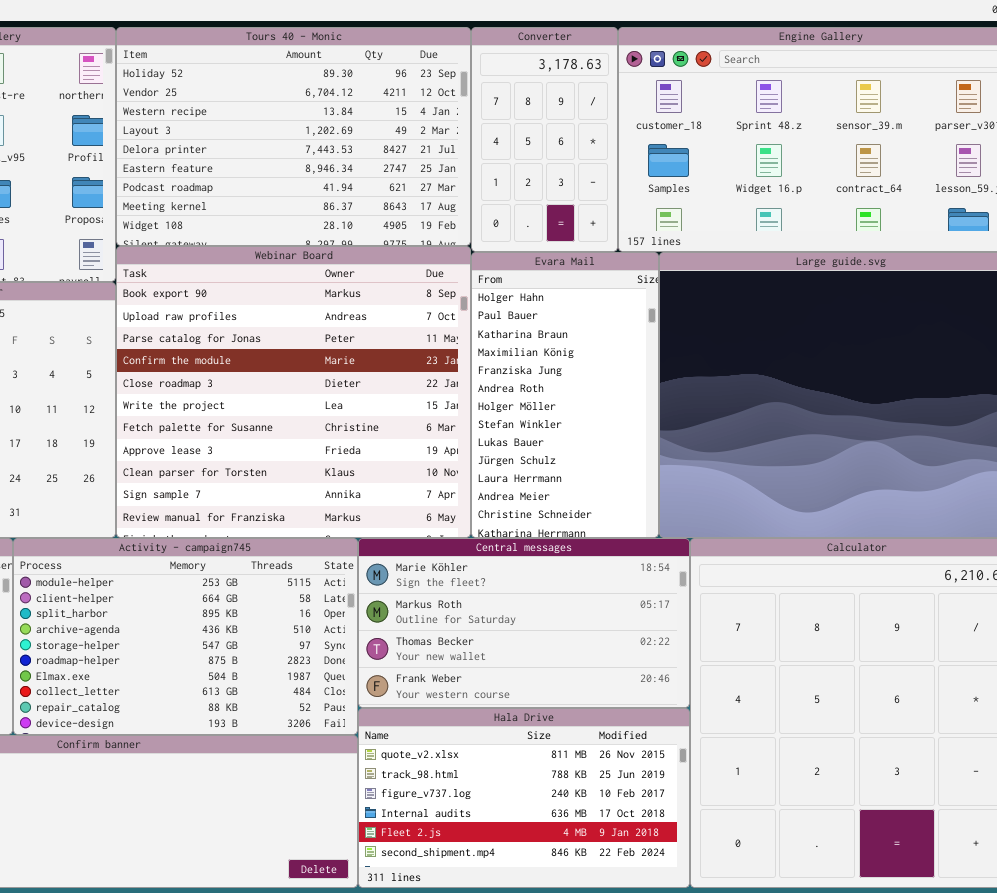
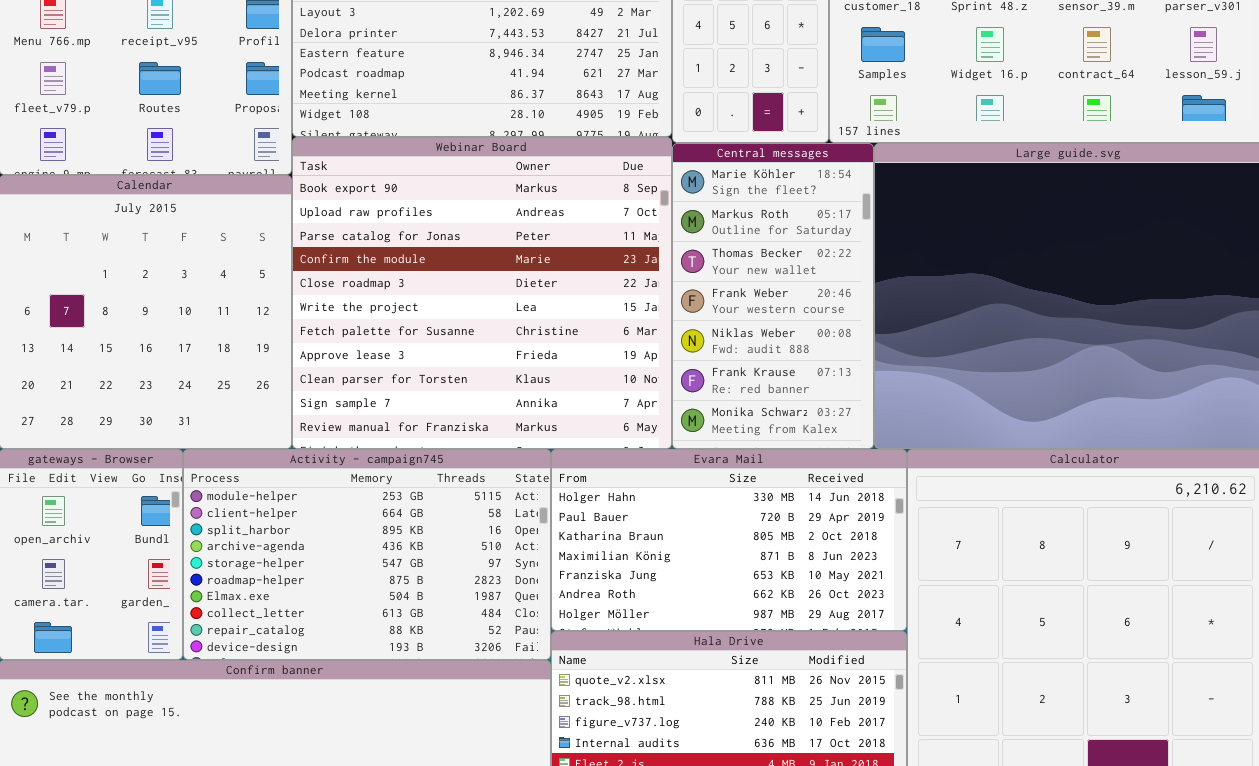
Evara Mail: [471,252,659,538] -> [551,449,907,631], moved, resized
Central messages: [358,538,690,708] -> [672,143,874,449], moved, resized

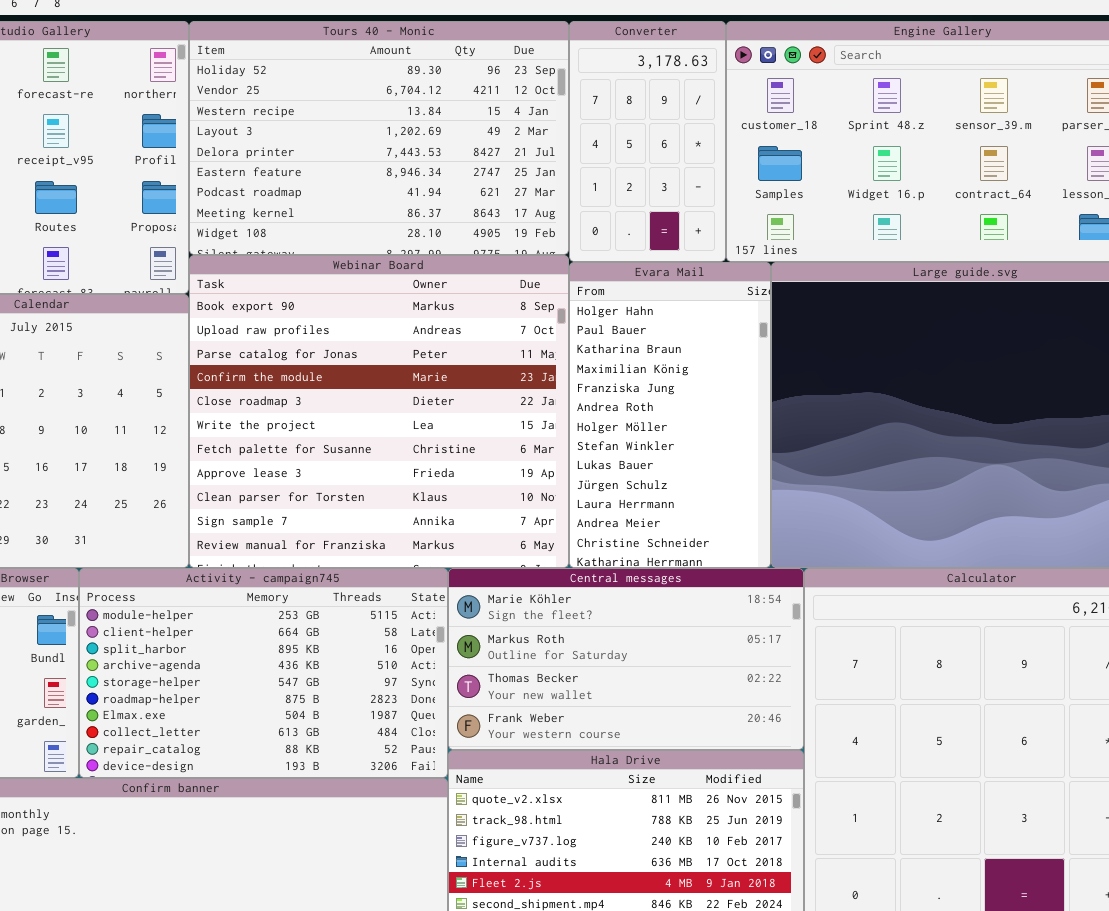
Central messages: [672,143,874,449] -> [448,568,804,750], moved, resized
Evara Mail: [551,449,907,631] -> [569,262,771,568], moved, resized

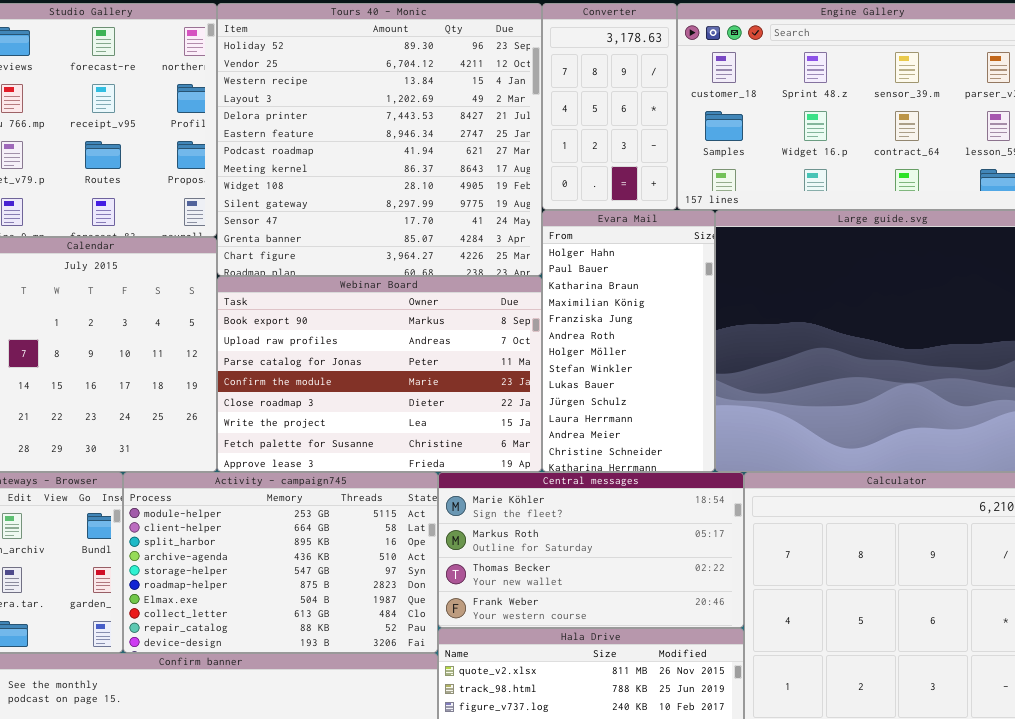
Tours 40 - Monic: [189,21,569,255] -> [217,3,542,276], resized
Webinar Board: [189,255,569,568] -> [217,276,542,472], resized

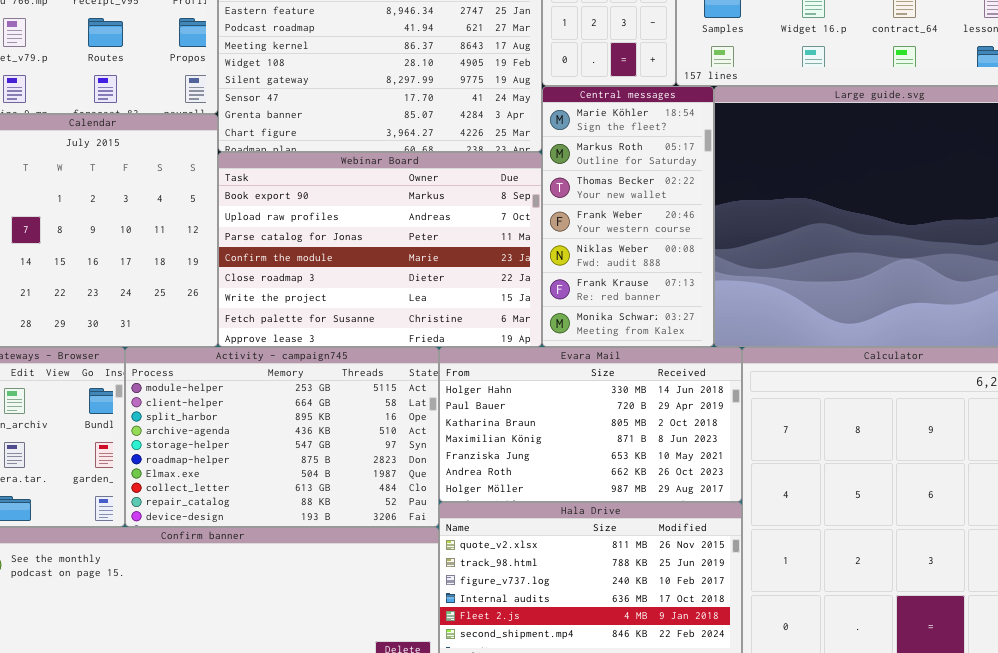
Evara Mail: [542,210,715,472] -> [439,347,742,502], moved, resized
Central messages: [438,472,744,628] -> [542,86,714,347], moved, resized

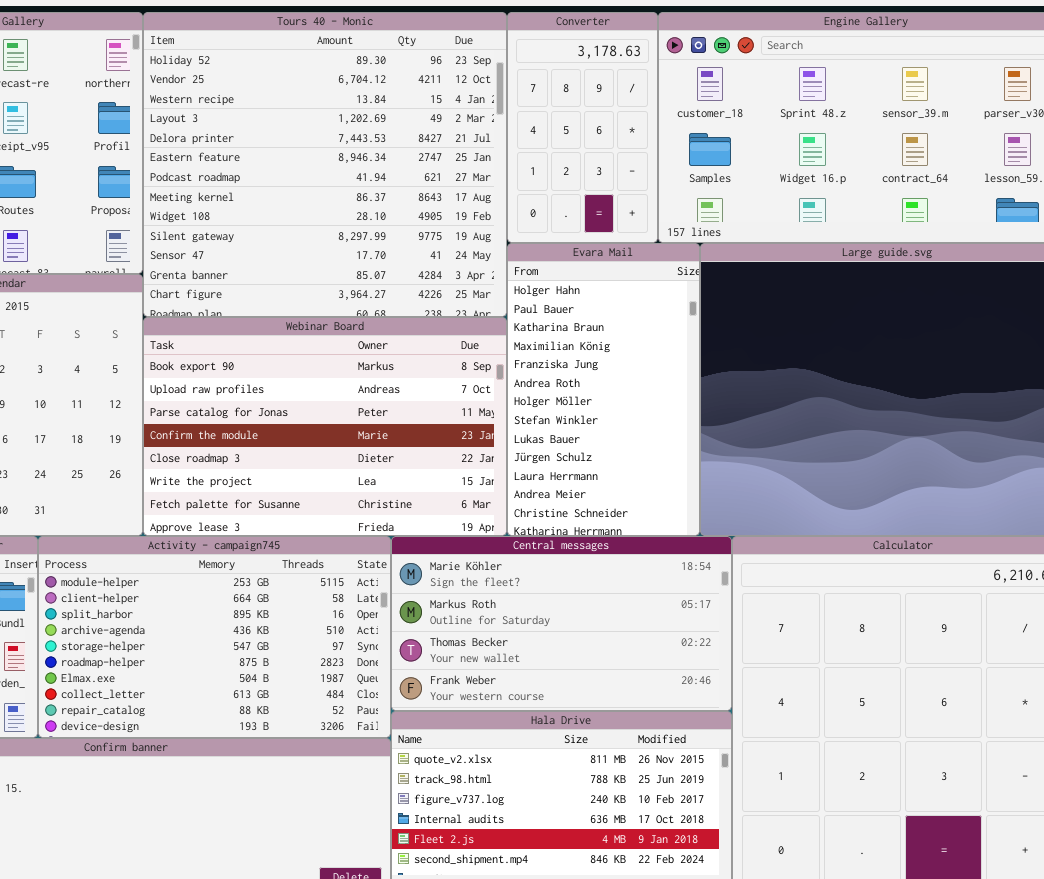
Central messages: [542,86,714,347] -> [391,536,732,711], moved, resized
Evara Mail: [439,347,742,502] -> [507,243,700,536], moved, resized

